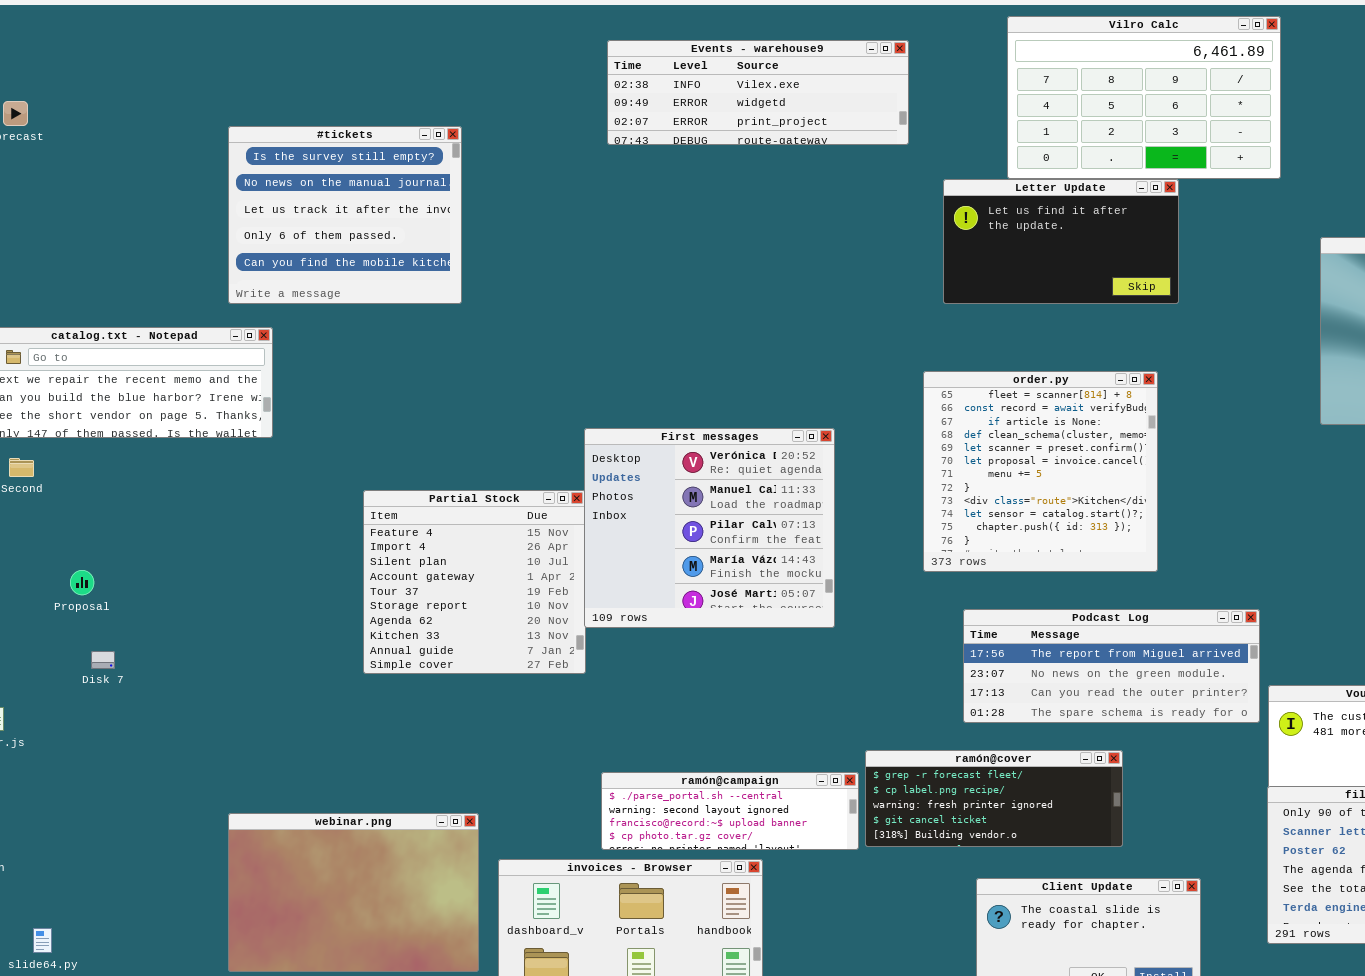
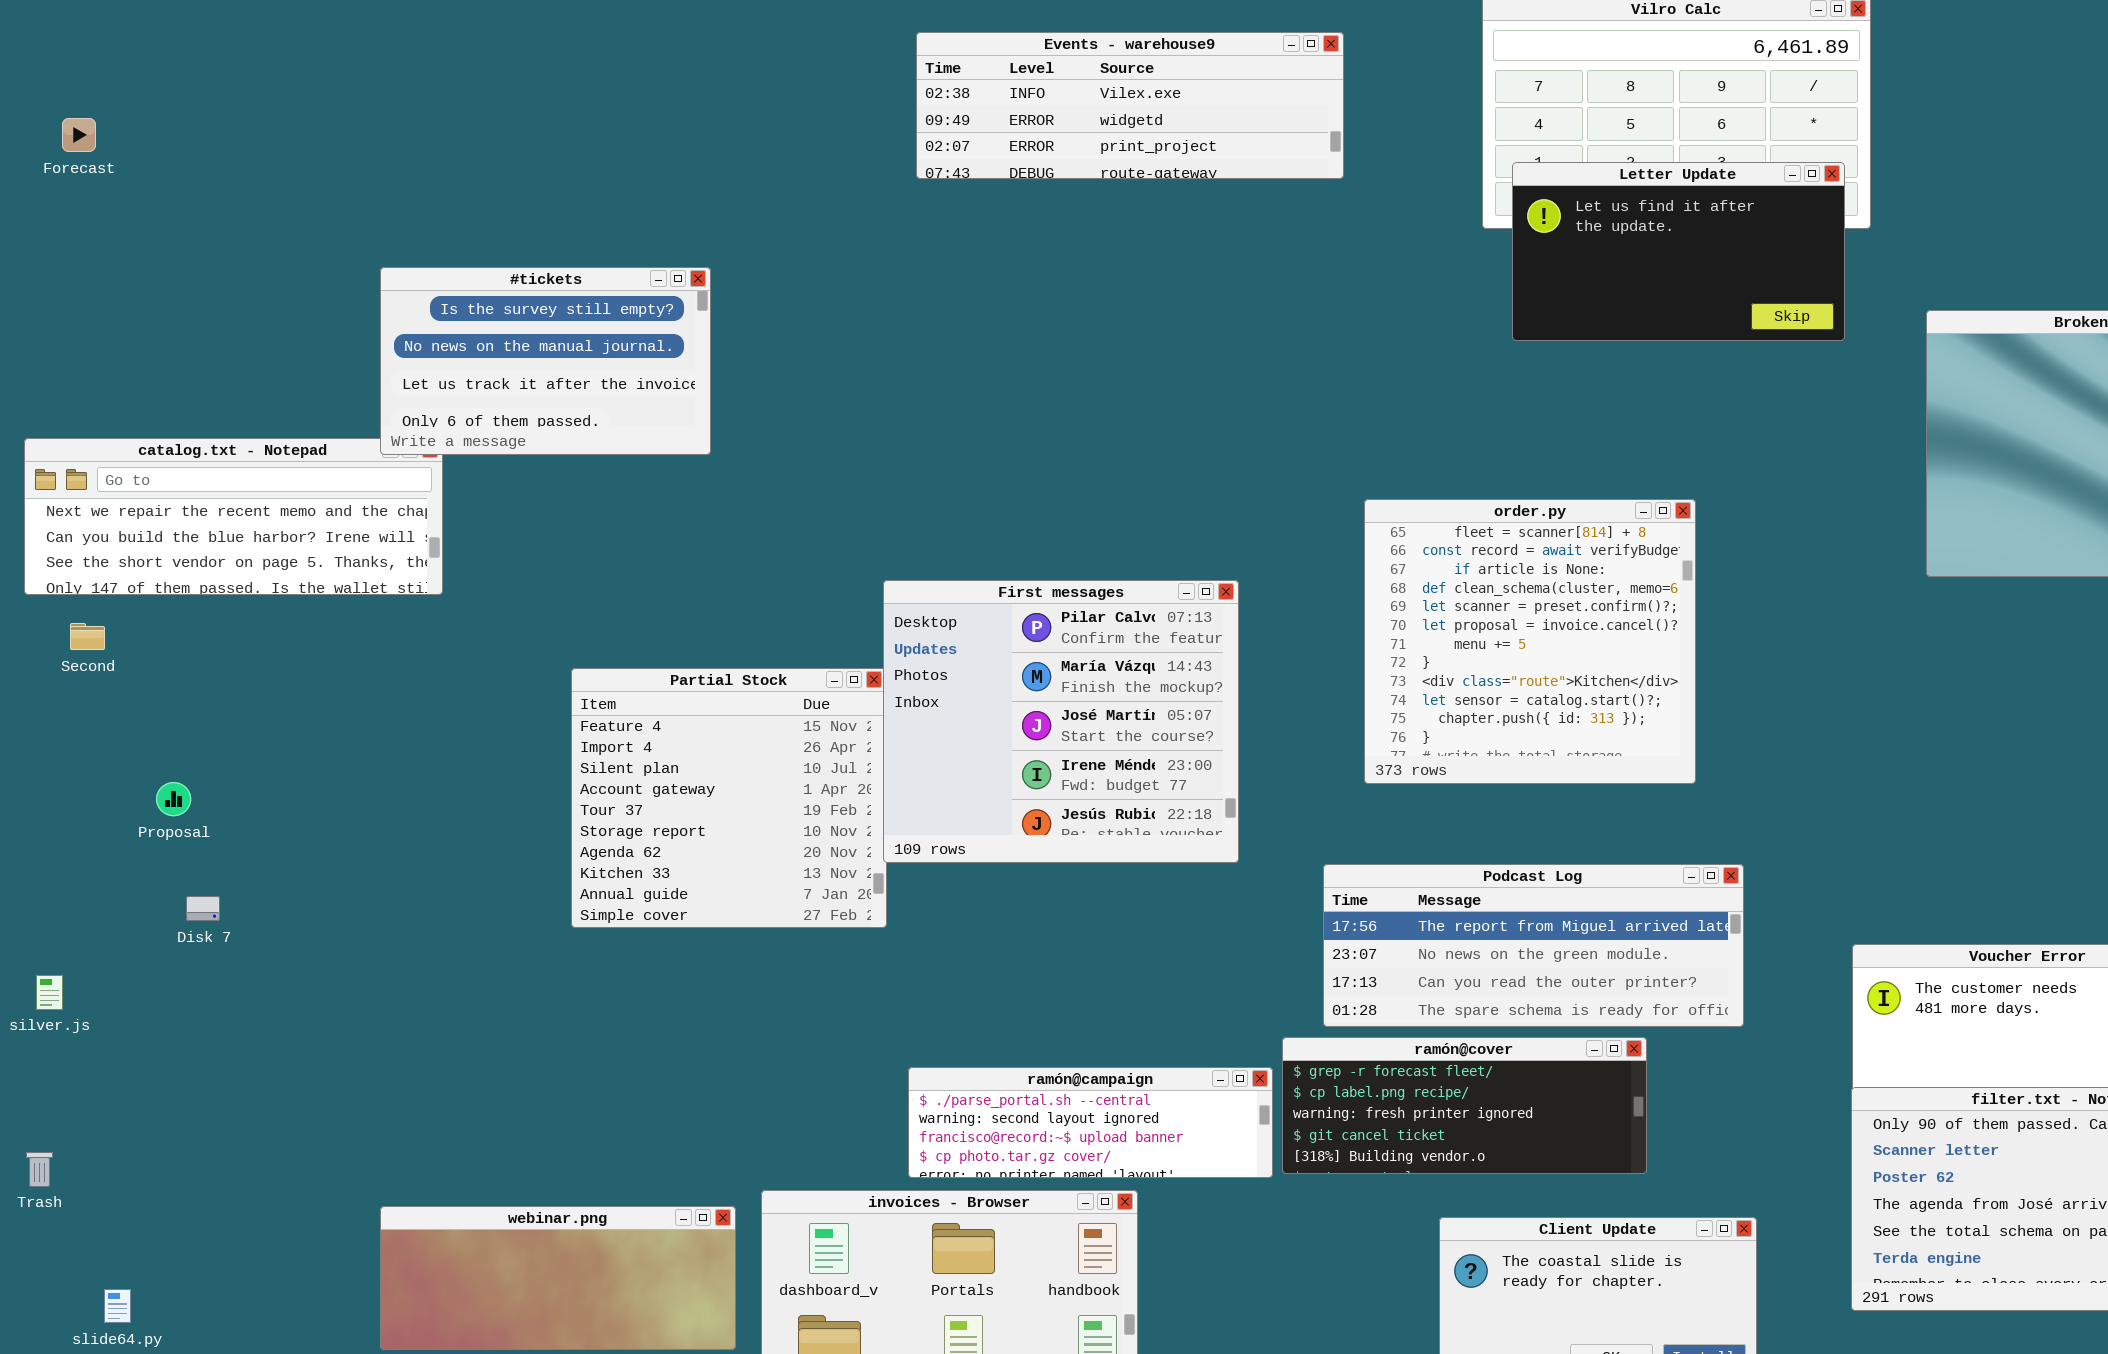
#tickets: [228,126,462,304] -> [380,267,711,455], moved, resized
Letter Update: [943,179,1179,304] -> [1512,162,1845,341], moved
First messages: [584,428,835,628] -> [883,580,1239,863], scrolled down 2 rows
Podcast Log: [963,609,1260,723] -> [1323,864,1744,1027], moved
webinar.png: [228,813,479,972] -> [380,1206,736,1350], resized

